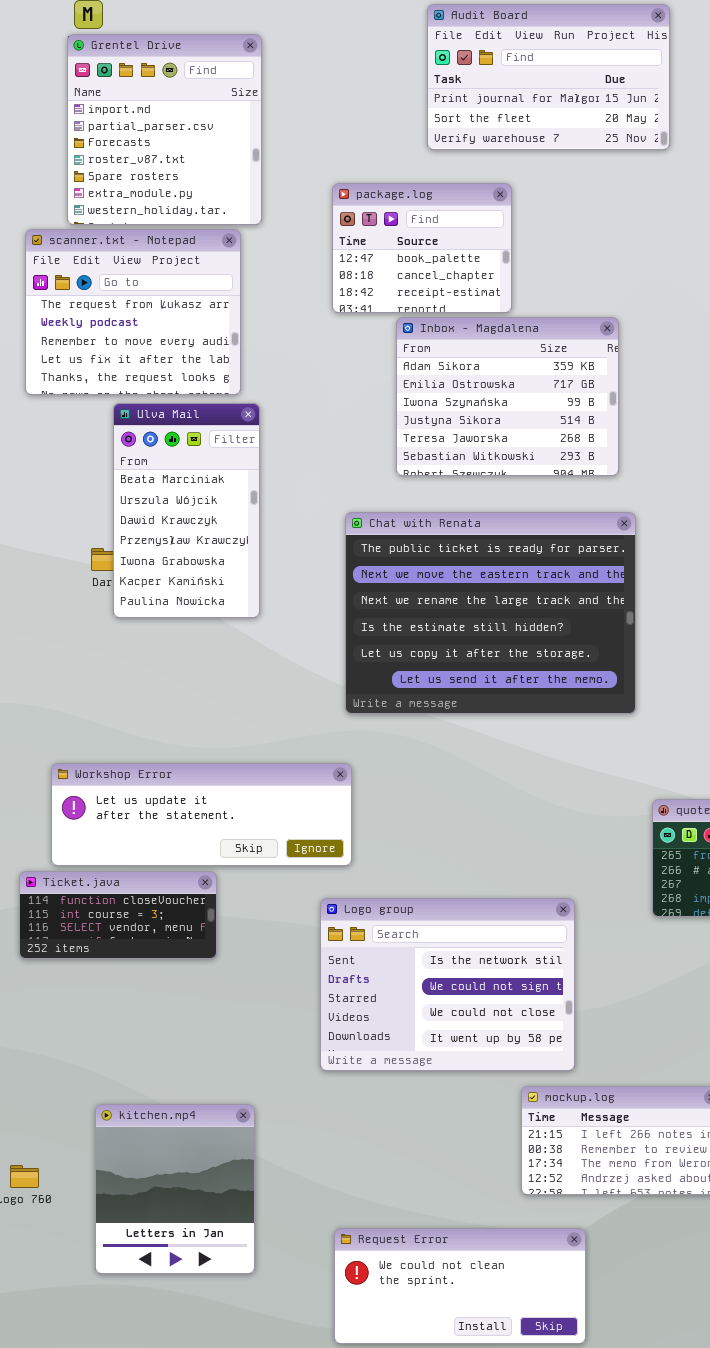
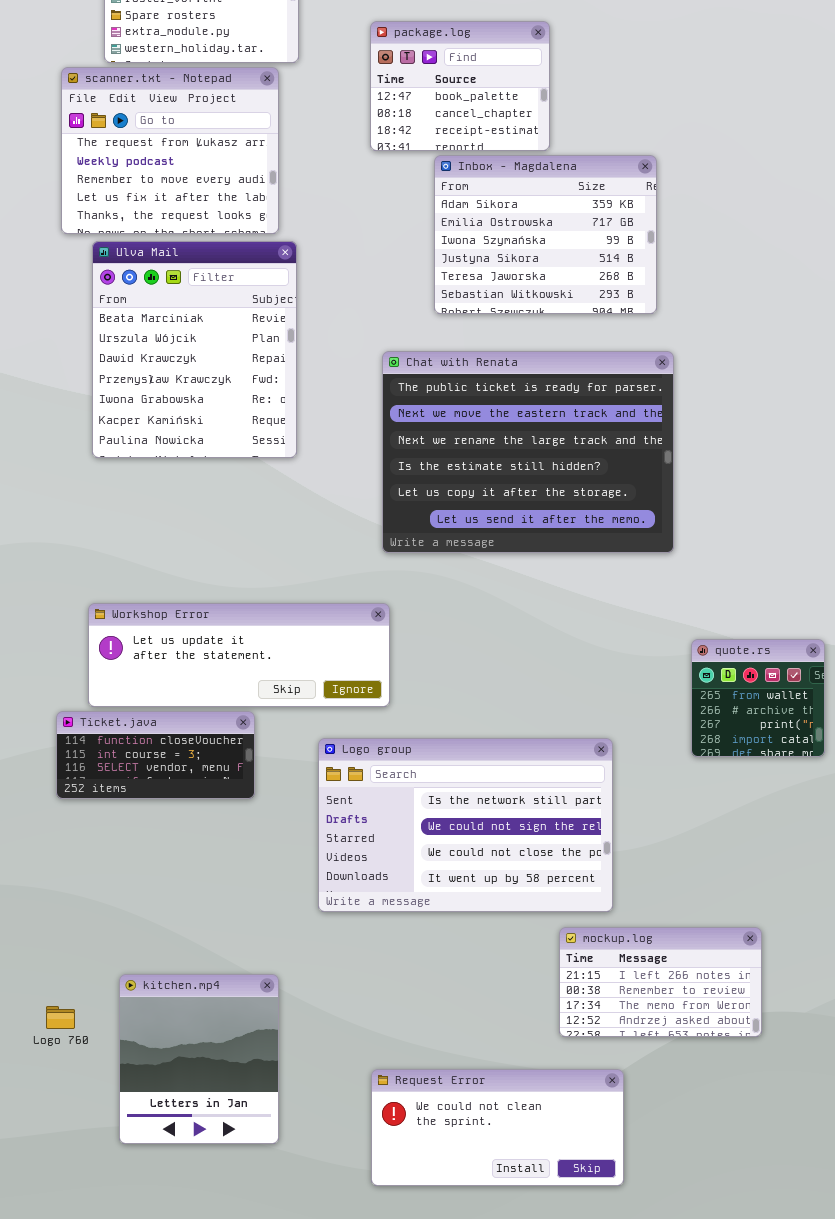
Ulva Mail: [113,403,260,618] -> [92,241,297,458], resized
Logo group: [320,898,575,1071] -> [318,738,613,912], resized
kitchen.mp4: [95,1104,255,1274] -> [119,974,279,1144], moved

